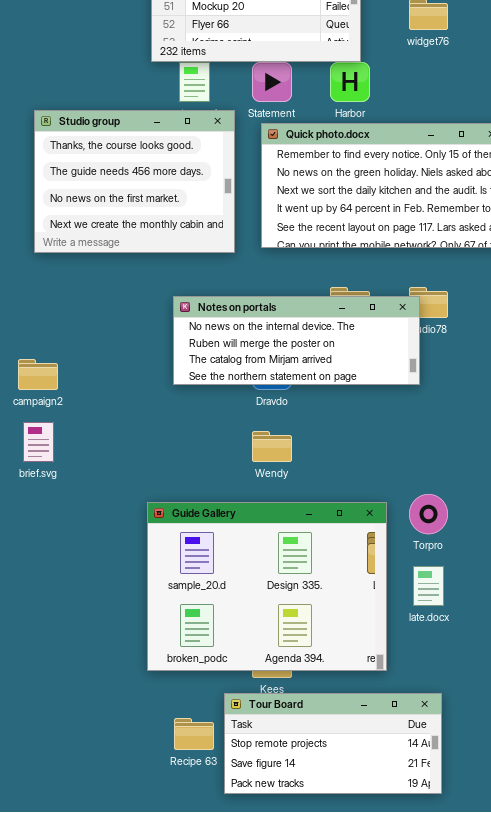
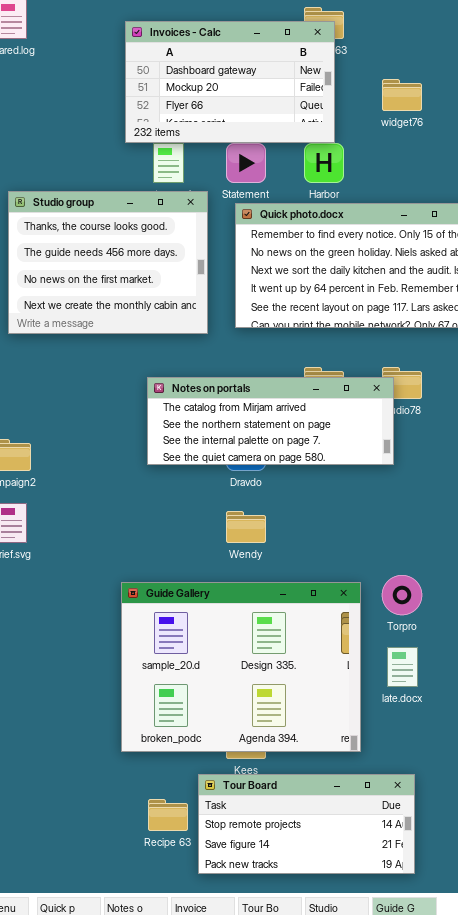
Notes on portals: [173,296,420,385] -> [147,377,394,465], scrolled down 2 rows

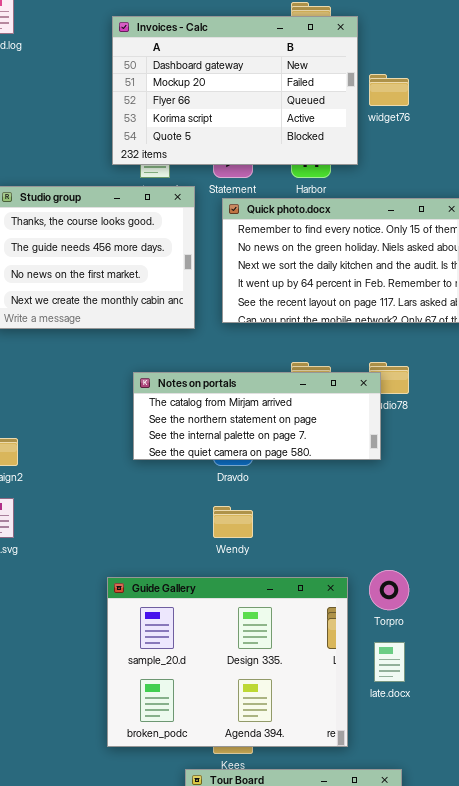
Invoices - Calc: [125,21,335,143] -> [112,16,358,165], resized

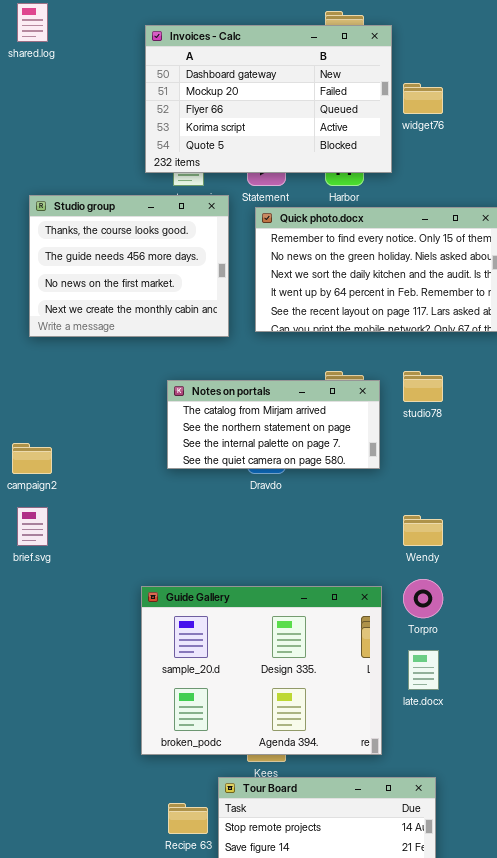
Notes on portals: [133,372,381,460] -> [167,380,380,469], resized
Wendy: [213,506,253,538] -> [403,515,443,546], moved

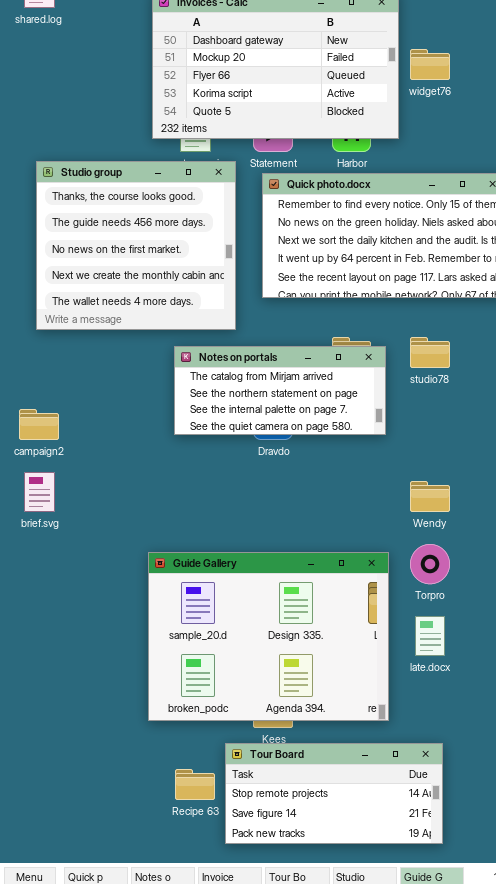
Studio group: [29,195,229,337] -> [36,161,236,330], resized

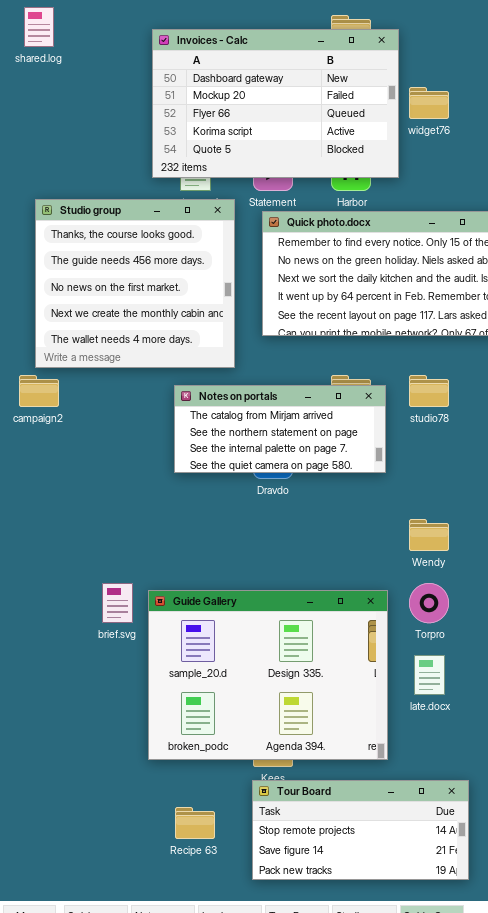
campaign2: [19,409,59,440] -> [19,375,59,407], moved
brief.svg: [24,472,55,512] -> [102,583,133,623], moved
Tour Board: [225,743,443,844] -> [252,780,469,880], moved

